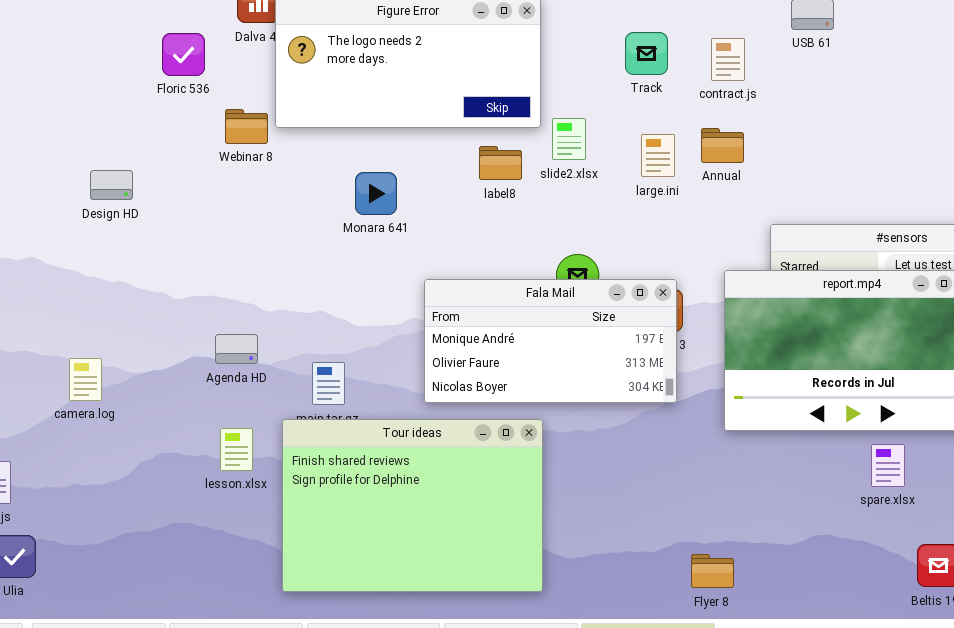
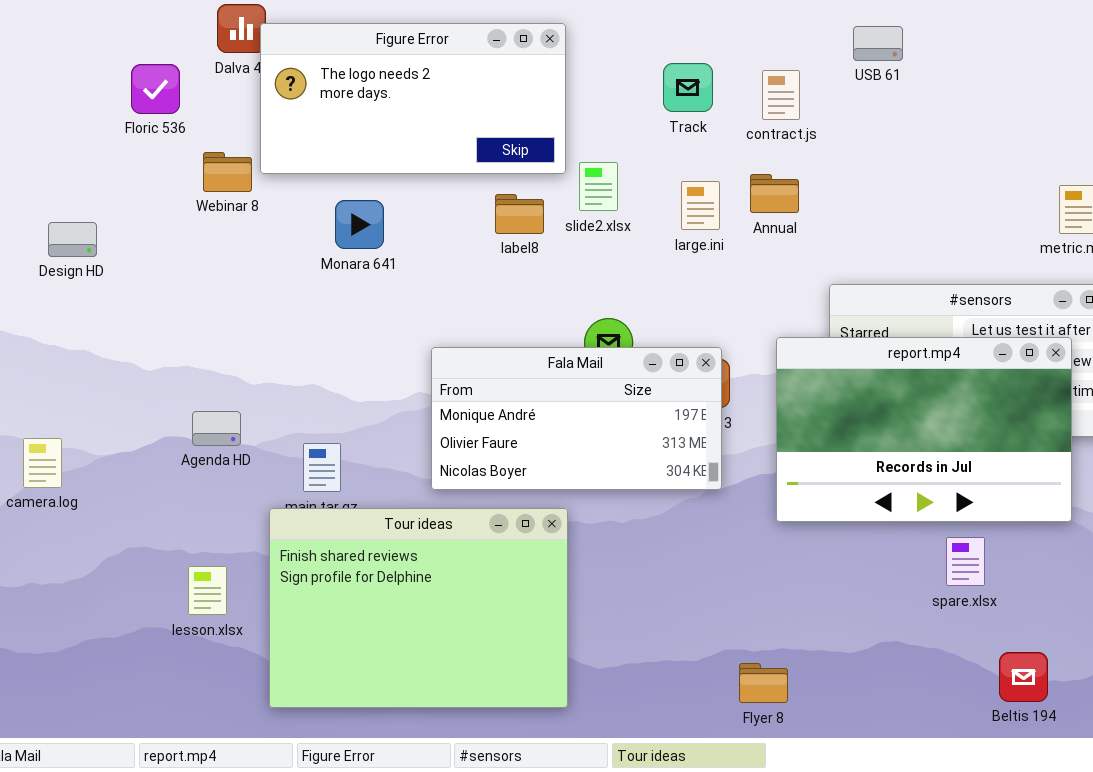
Monara 641: [355,172,397,215] -> [335,200,384,249], moved
lesson.xlsx: [220,428,253,471] -> [188,566,227,615], moved

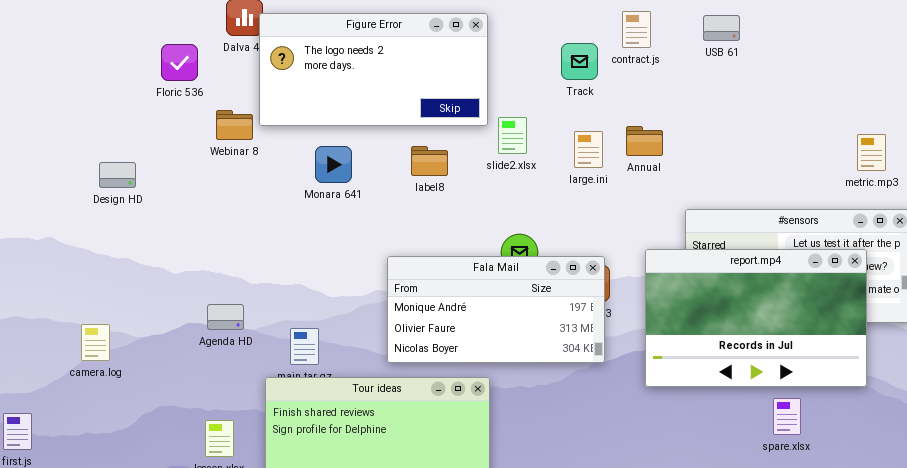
contract.js: [762,70,800,120] -> [622,11,651,48], moved
label8: [495,194,544,234] -> [411,146,448,176], moved

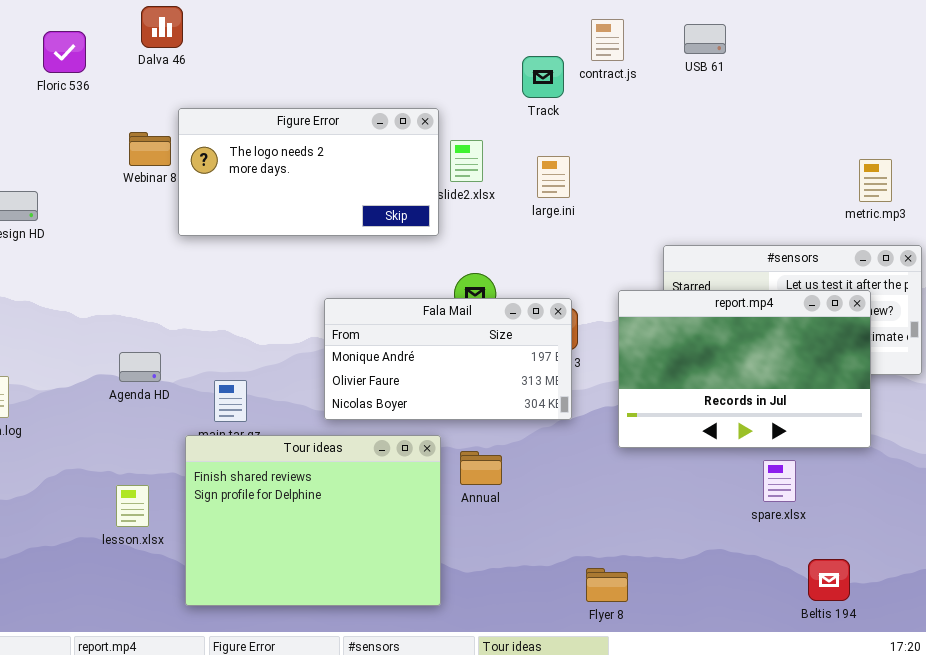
Figure Error: [259,13,488,126] -> [178,108,439,236], moved
Floric 536: [161,44,198,81] -> [43,31,86,73], moved
Annual: [626,126,663,156] -> [460,451,502,485], moved

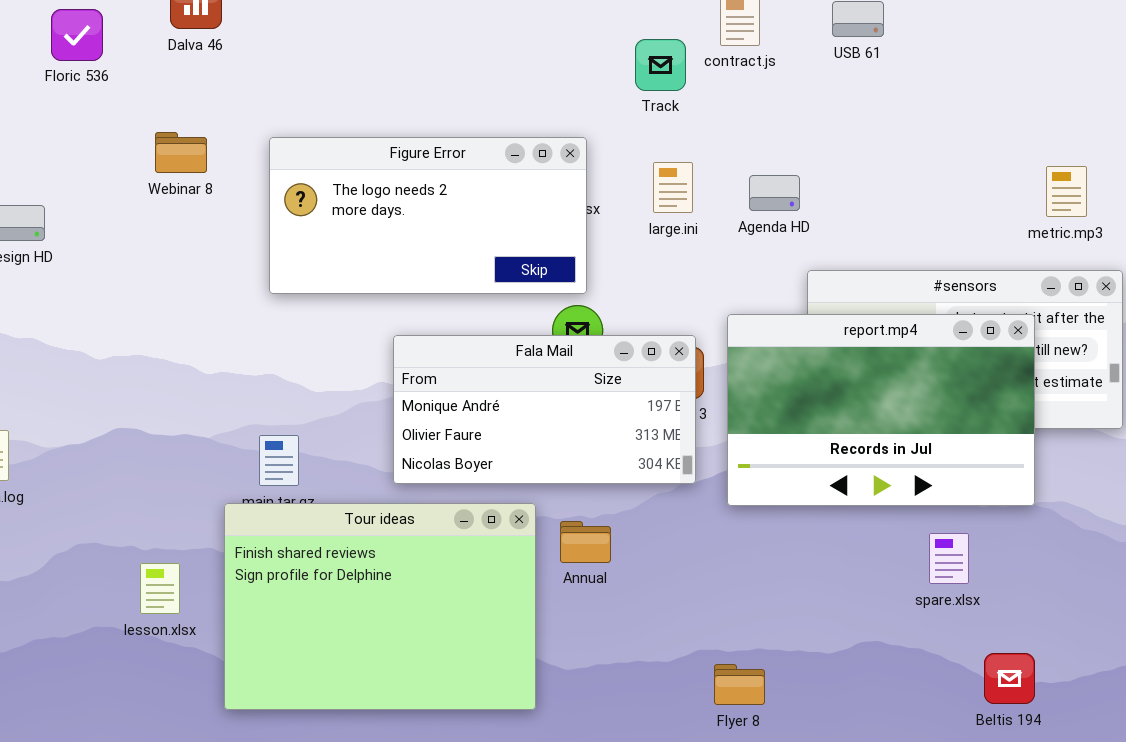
Figure Error: [178,108,439,236] -> [269,137,587,294], moved
report.mp4: [618,290,871,448] -> [727,314,1035,506], moved
Agenda HD: [119,352,161,382] -> [749,175,800,211], moved

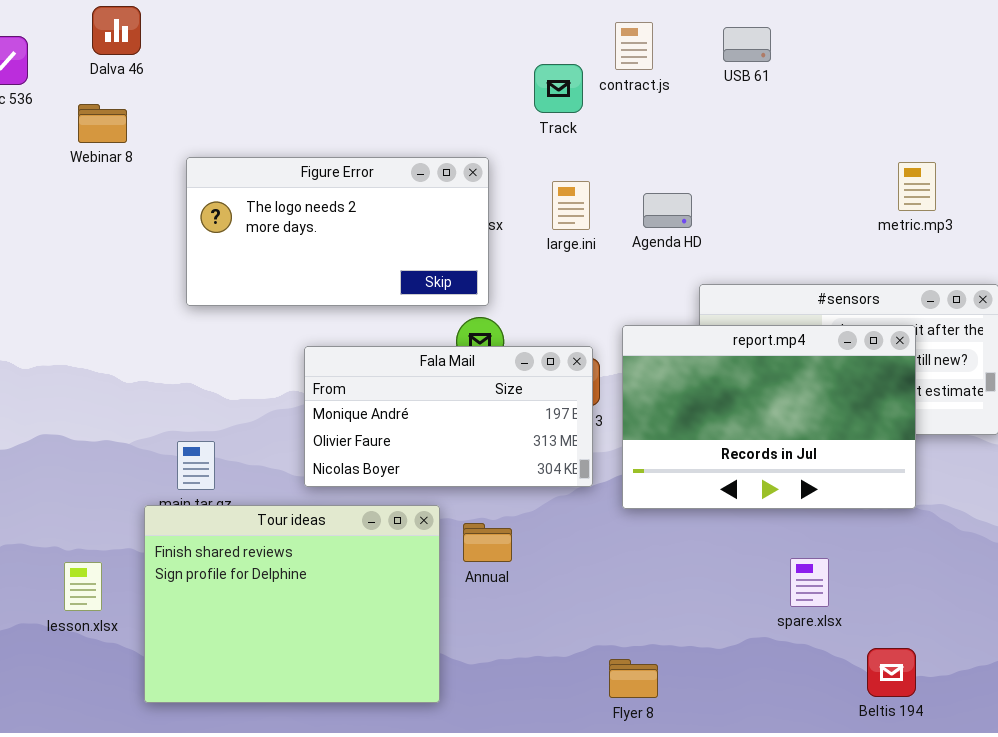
Webinar 8: [155,132,207,173] -> [78,104,127,143], moved
metric.mp3: [1046,166,1087,217] -> [898,162,936,211], moved
spare.xlsx: [929,533,969,584] -> [790,558,829,607], moved

